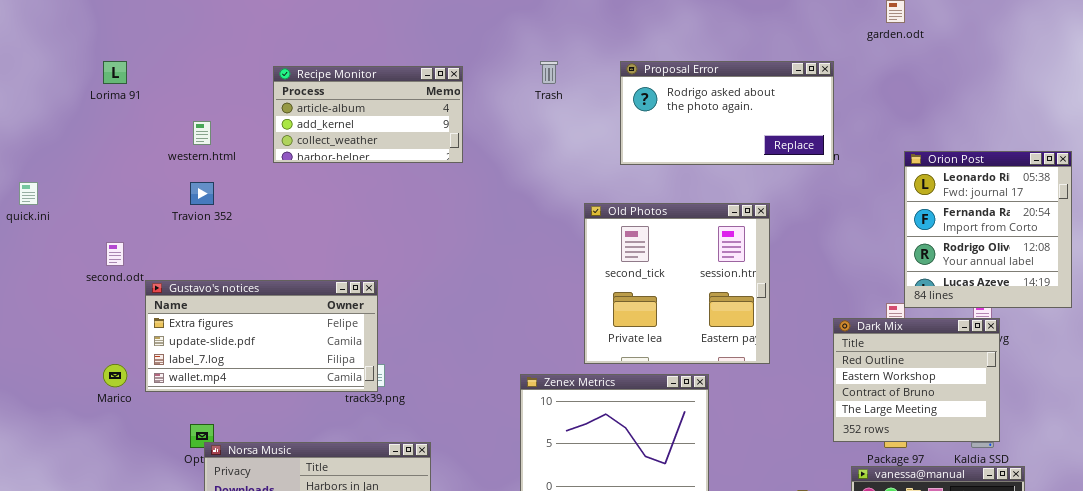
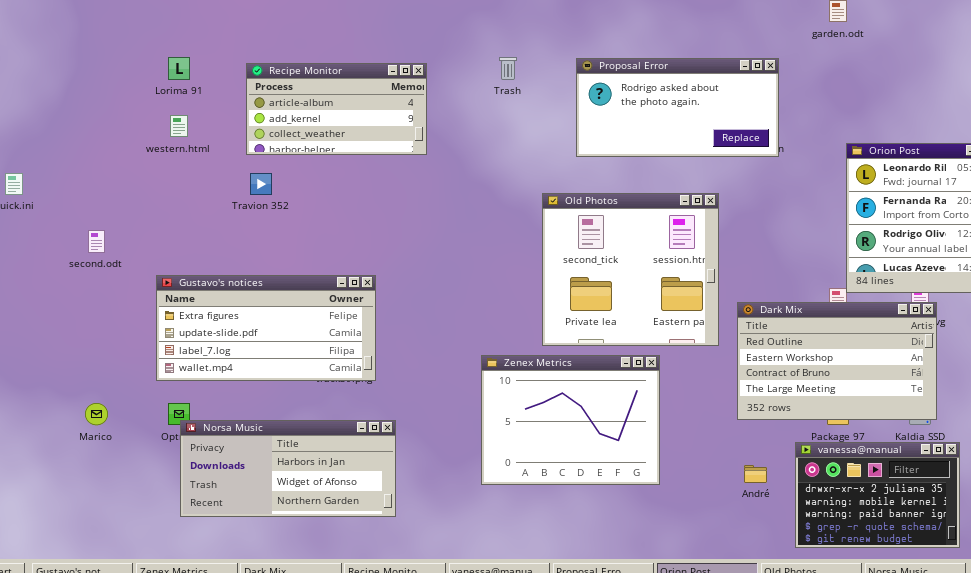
Lorima 91: [103,61,127,84] -> [168,57,190,80], moved
Travion 352: [190,182,214,205] -> [250,173,272,195], moved
Gustavo's notices: [145,280,378,392] -> [156,275,376,381], moved
Dark Mix: [833,318,1000,442] -> [737,302,937,420], resized
Marico: [103,364,127,387] -> [85,403,108,425], moved

